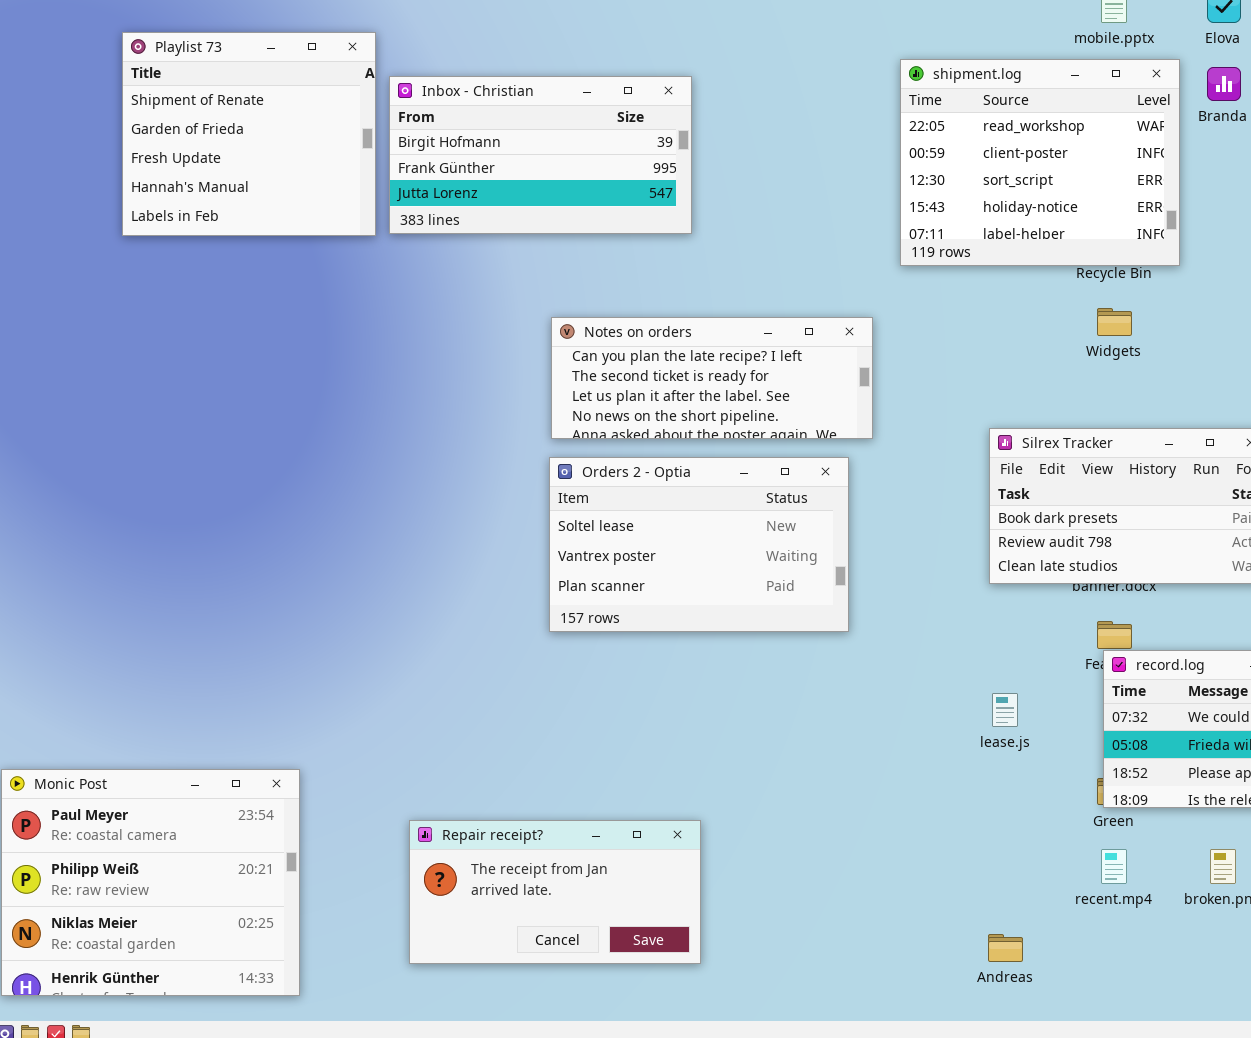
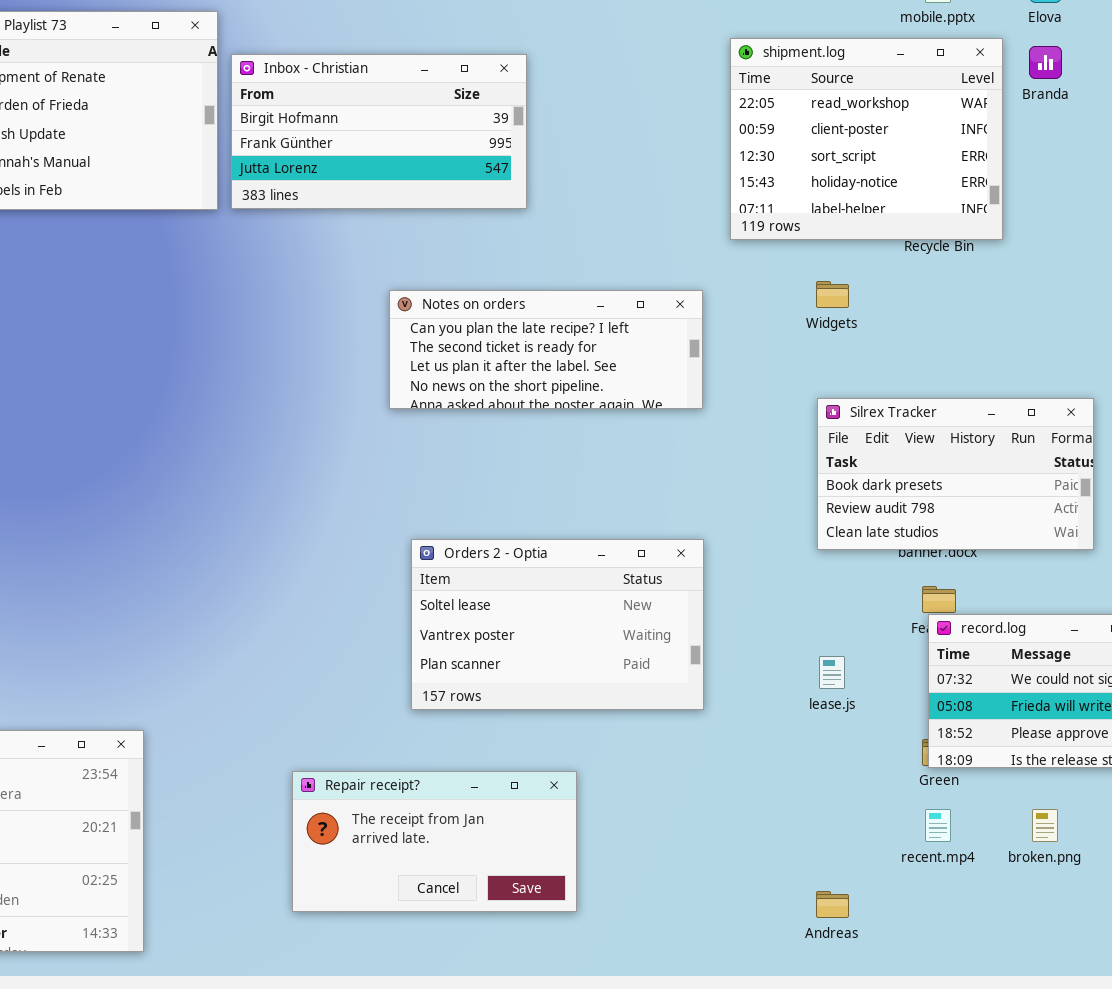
Widgets: [1097,308,1132,336] -> [816,281,849,308], moved
Orders 2 - Optia: [549,457,849,632] -> [411,539,704,710], moved
Repair receipt?: [409,820,701,964] -> [292,771,577,912], moved

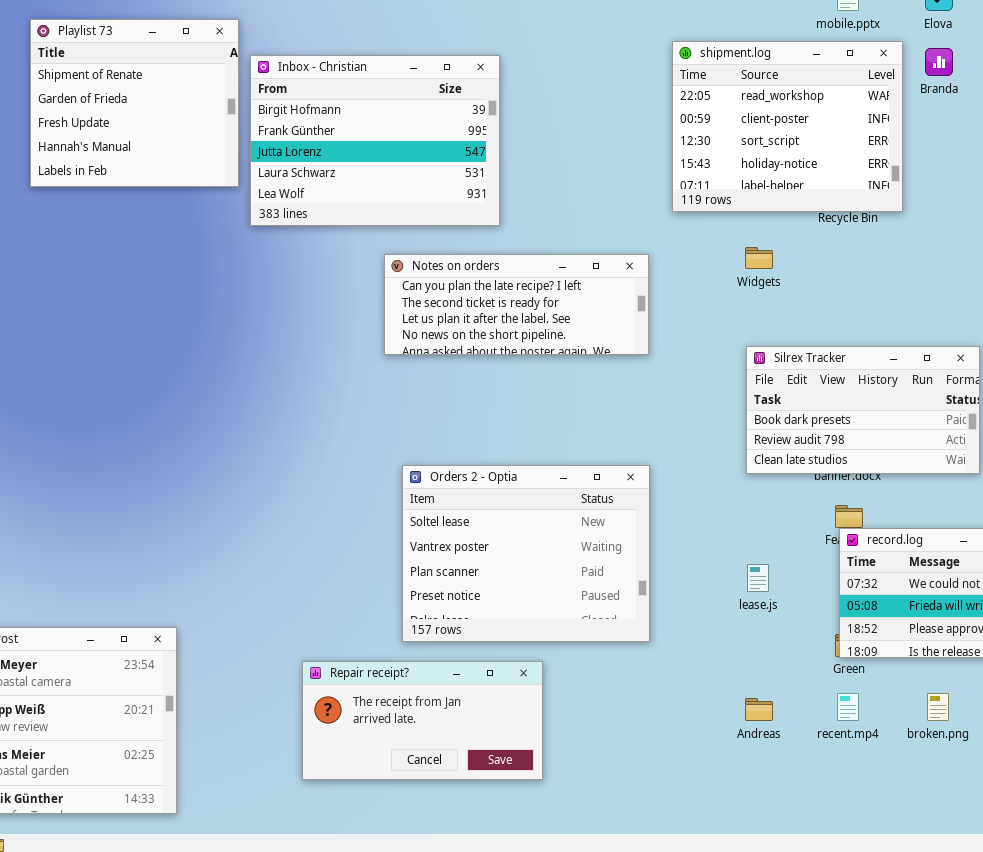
Inbox - Christian: [231,54,527,209] -> [250,55,500,226], resized
Orders 2 - Optia: [411,539,704,710] -> [402,465,650,642], resized
Andreas: [816,891,849,918] -> [745,698,773,721], moved

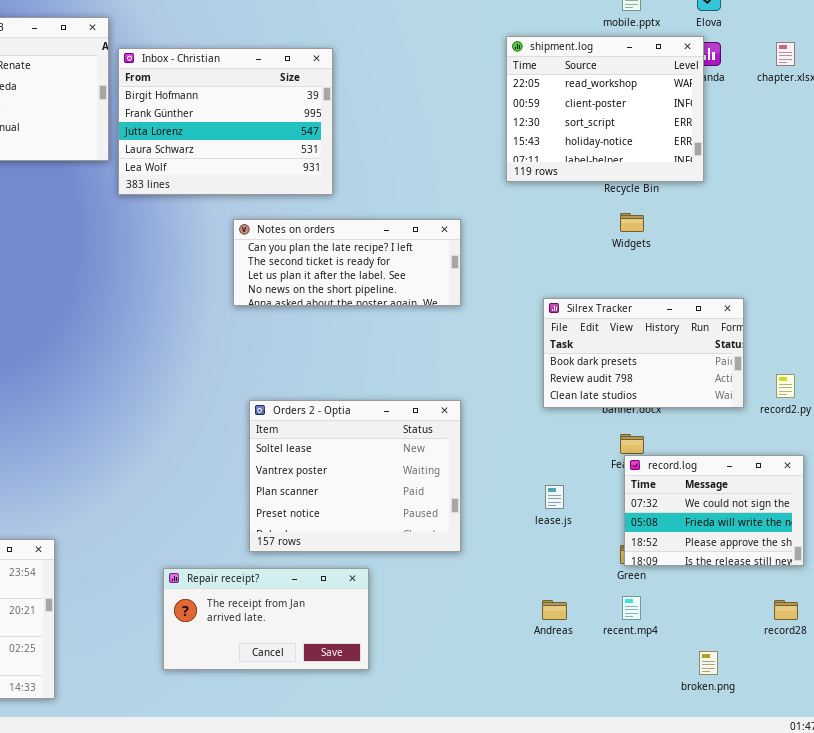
shipment.log: [672,41,903,212] -> [506,36,704,182], moved
Widgets: [745,247,773,269] -> [620,213,644,232], moved
broken.png: [927,693,949,721] -> [699,651,718,675], moved

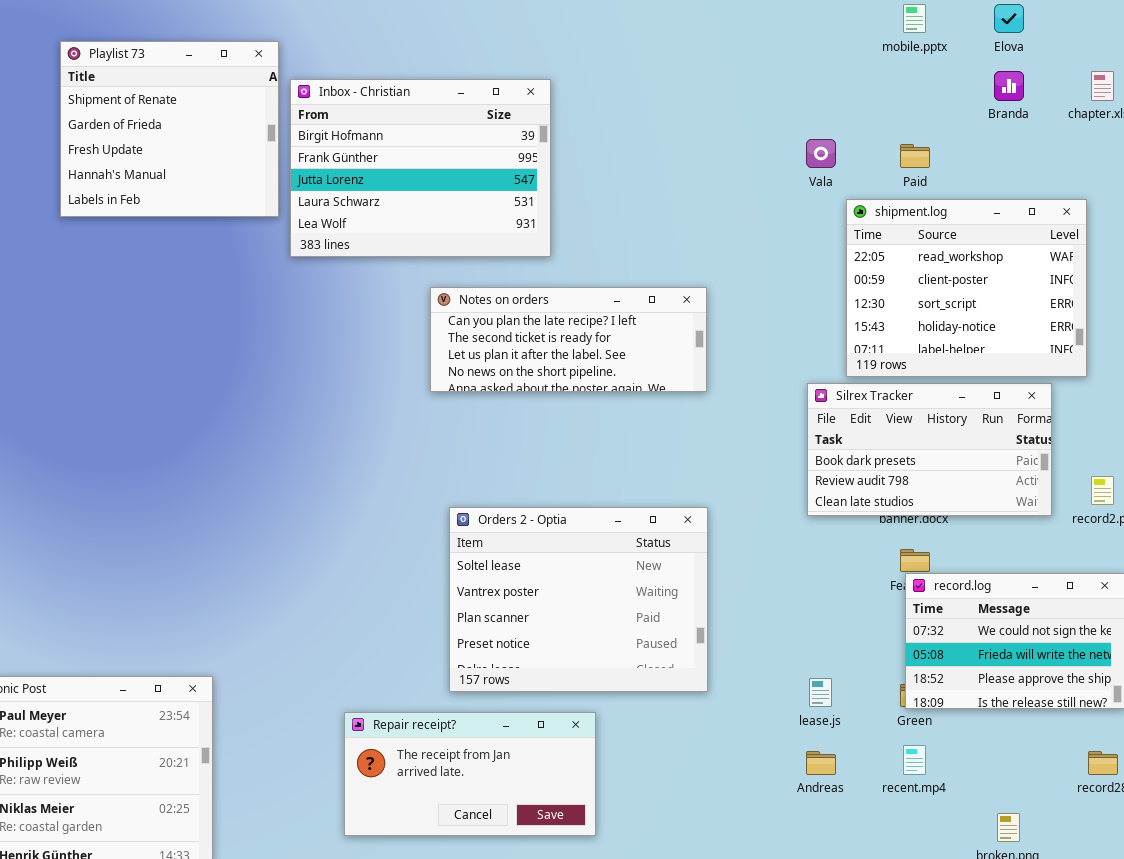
shipment.log: [506,36,704,182] -> [846,199,1087,377], moved
lease.js: [545,485,564,509] -> [809,678,832,707], moved

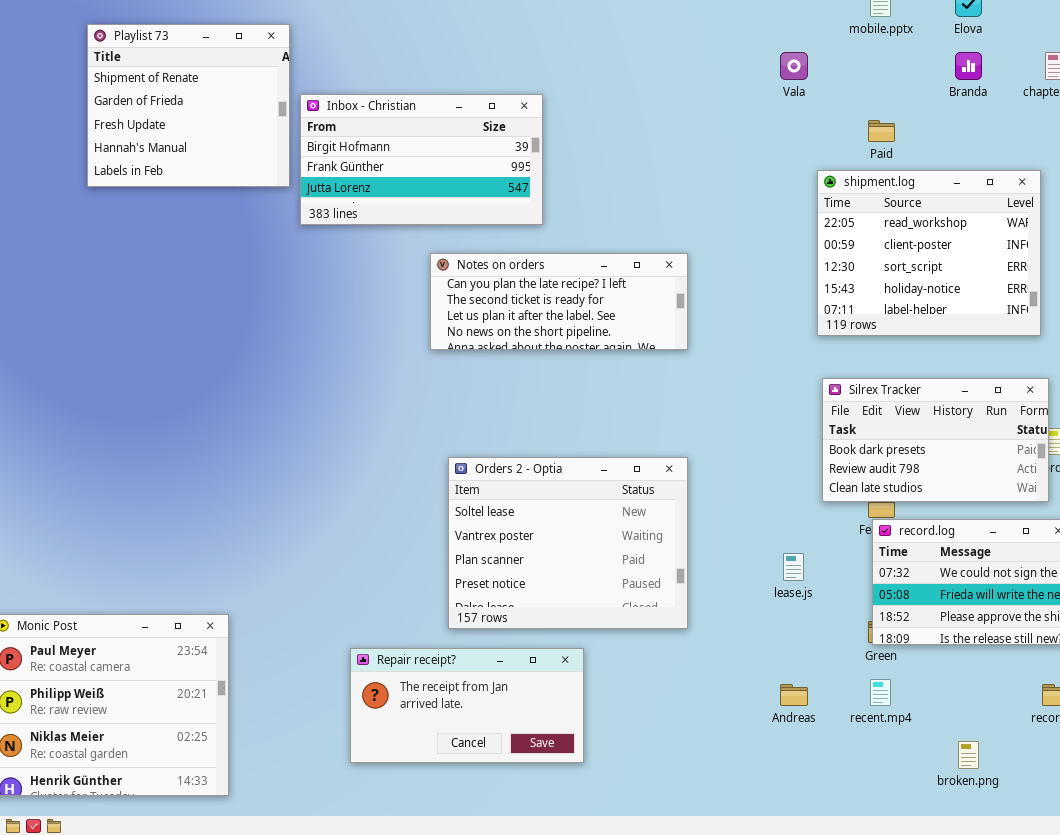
Inbox - Christian: [290,79,551,257] -> [300,94,543,225], resized
Vala: [806,139,836,168] -> [780,52,808,80], moved
Silrex Tracker: [807,383,1052,516] -> [822,378,1049,502], moved
lease.js: [809,678,832,707] -> [783,553,804,581], moved

